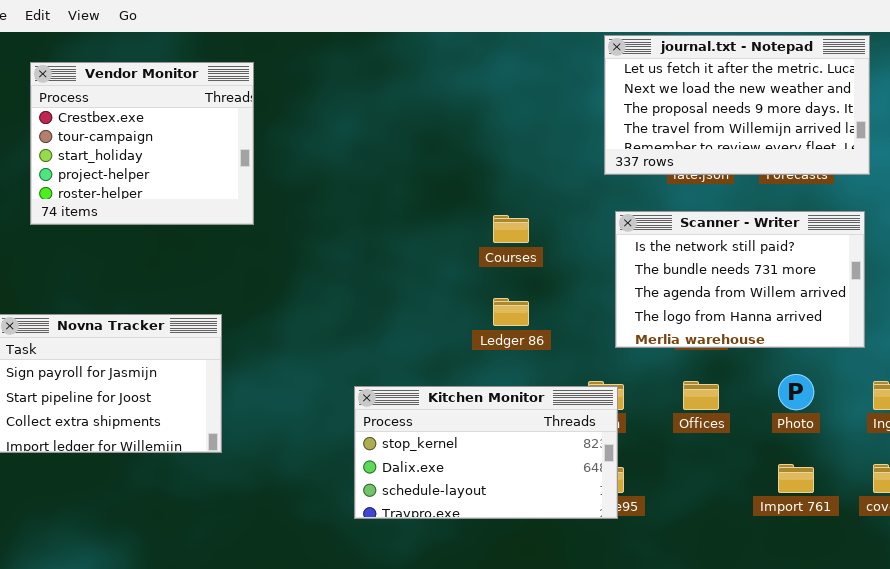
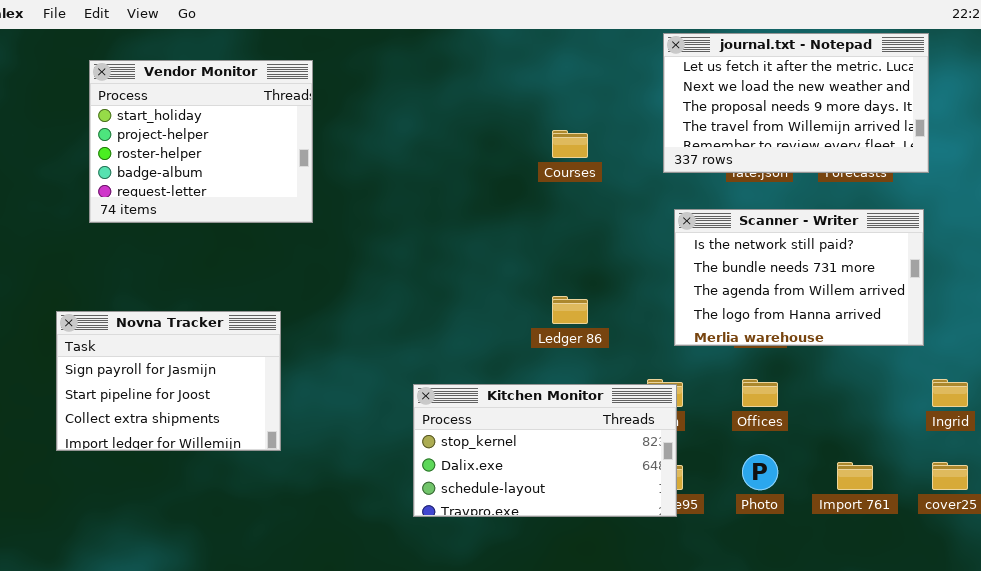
Vendor Monitor: [30,62,254,225] -> [89,60,313,223], scrolled down 2 rows
Courses: [493,215,529,243] -> [552,130,588,158], moved
Photo: [778,374,814,410] -> [742,454,778,490], moved

